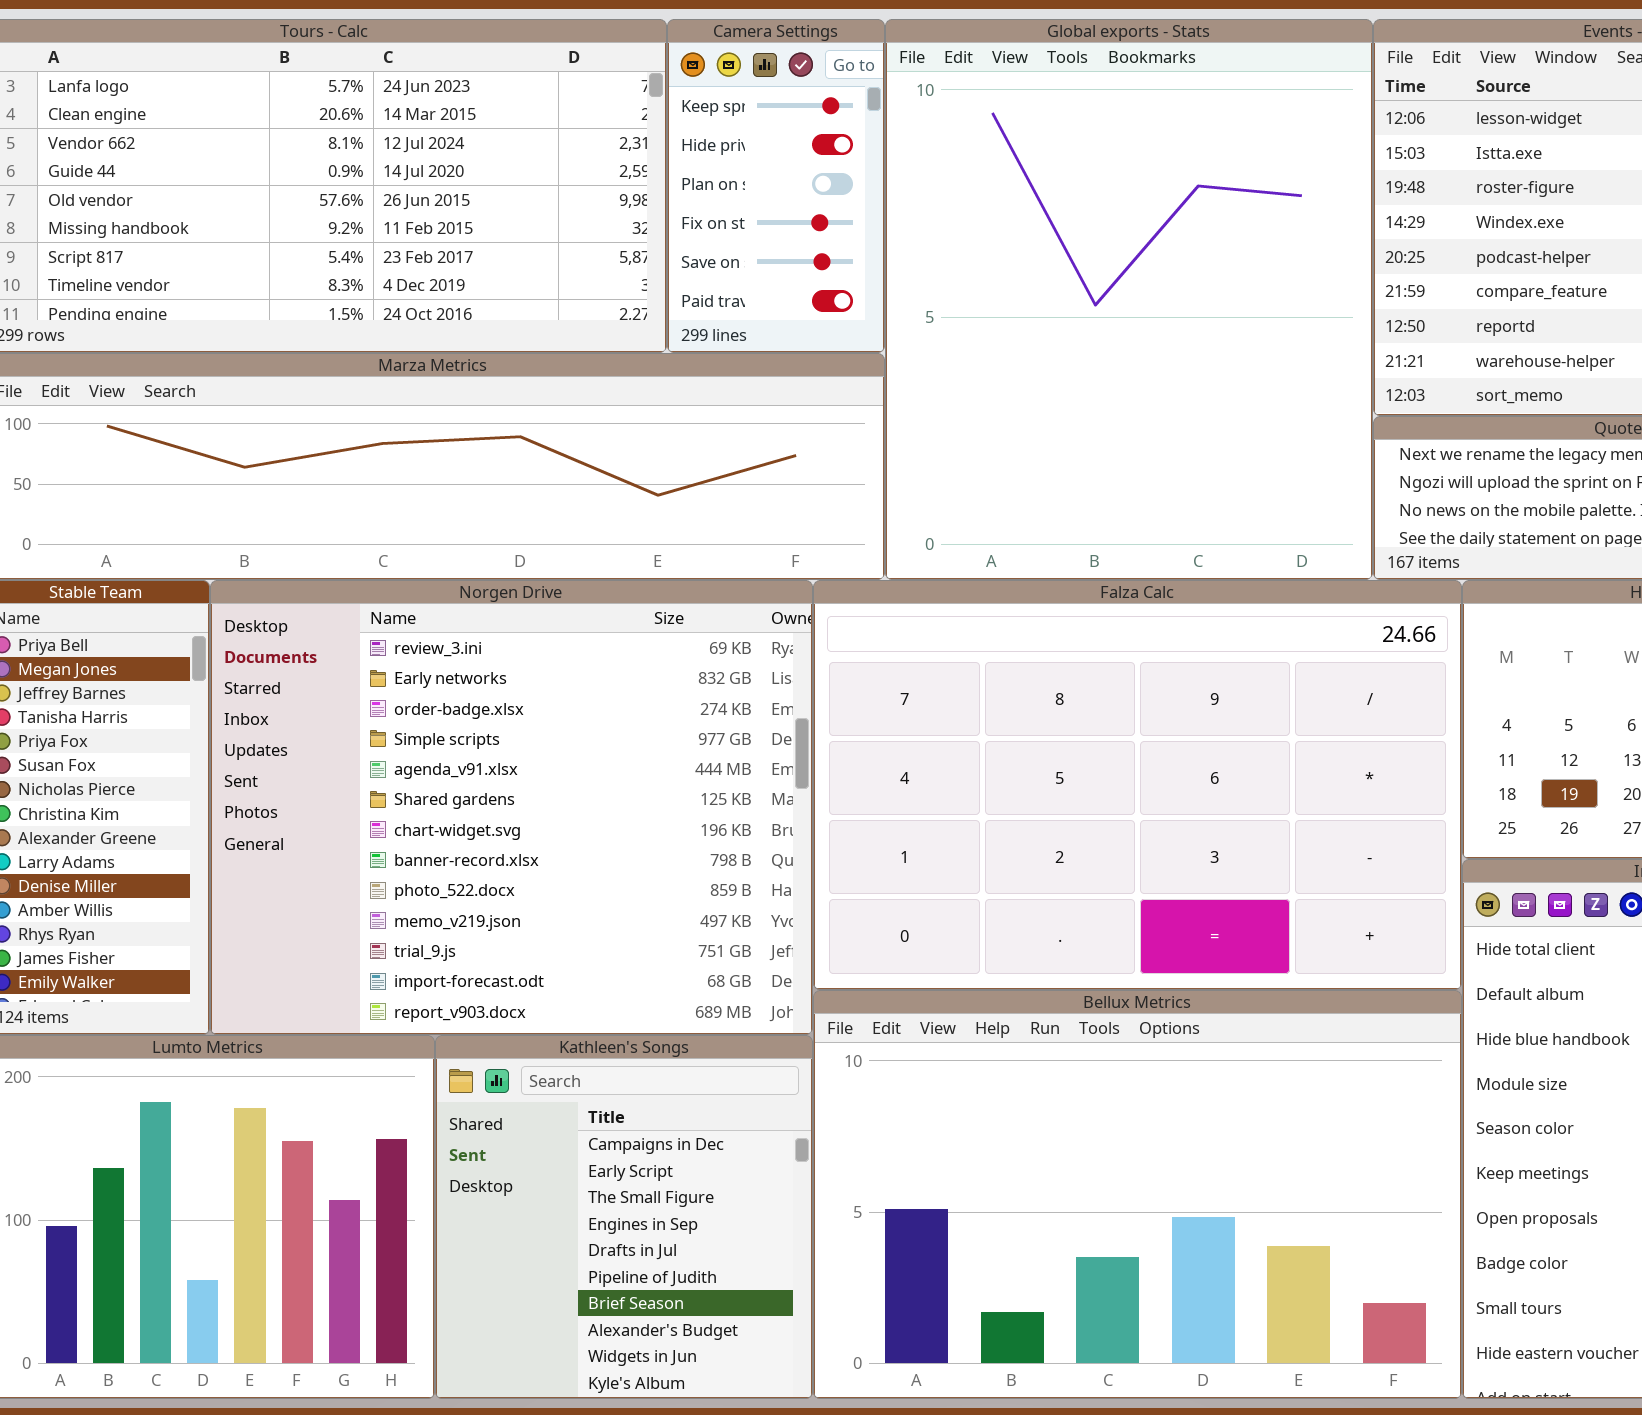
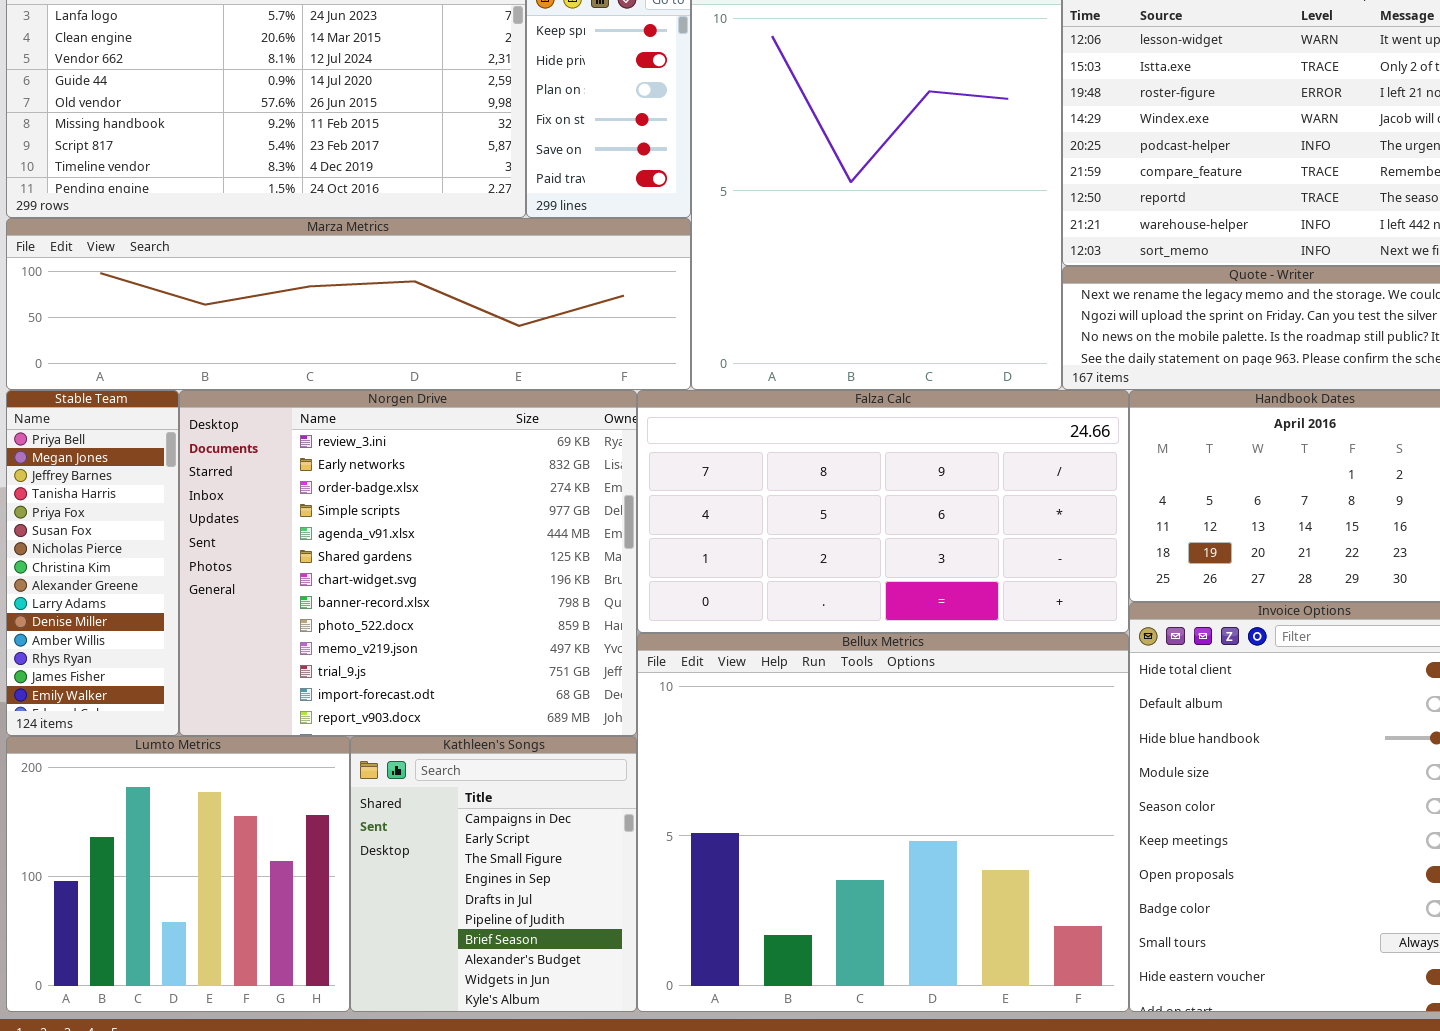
Falza Calc: [813,580,1462,990] -> [637,390,1129,633], resized
Bellux Metrics: [813,990,1462,1399] -> [637,633,1129,1012], resized

